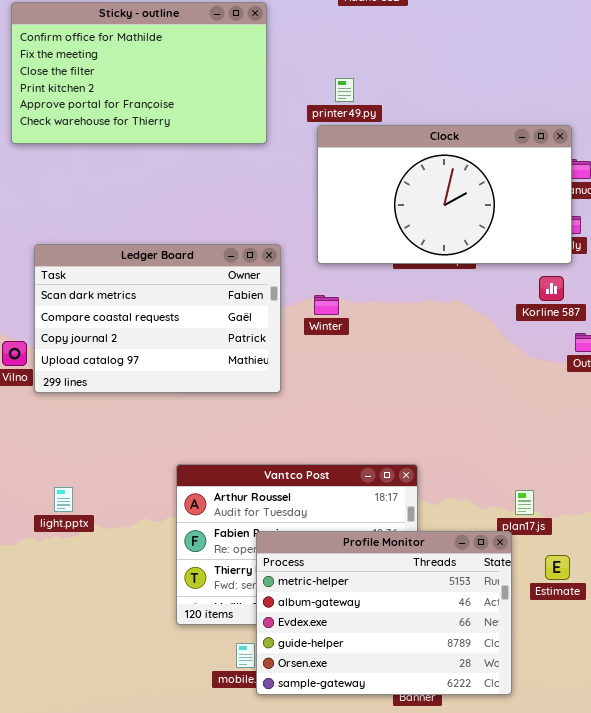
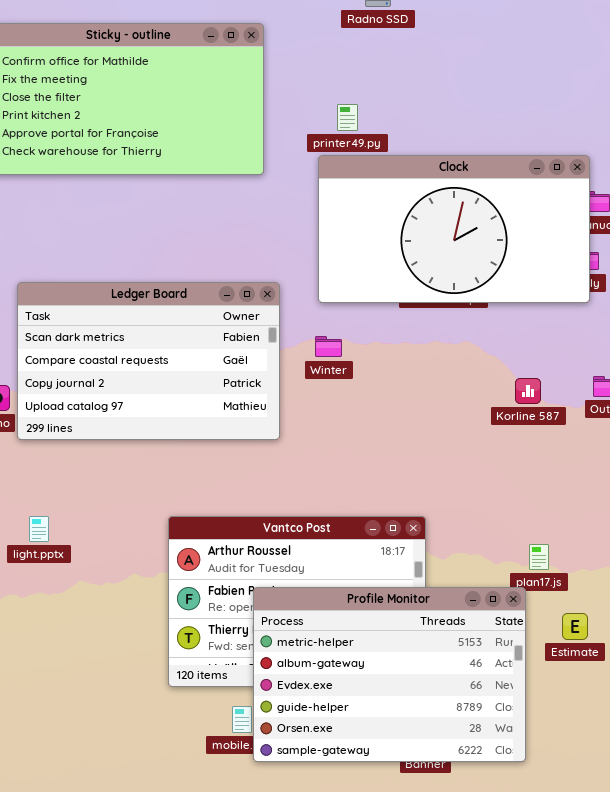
Korline 587: [539,276,564,301] -> [515,378,541,404], moved
light.pptx: [54,487,73,512] -> [29,516,49,542], moved

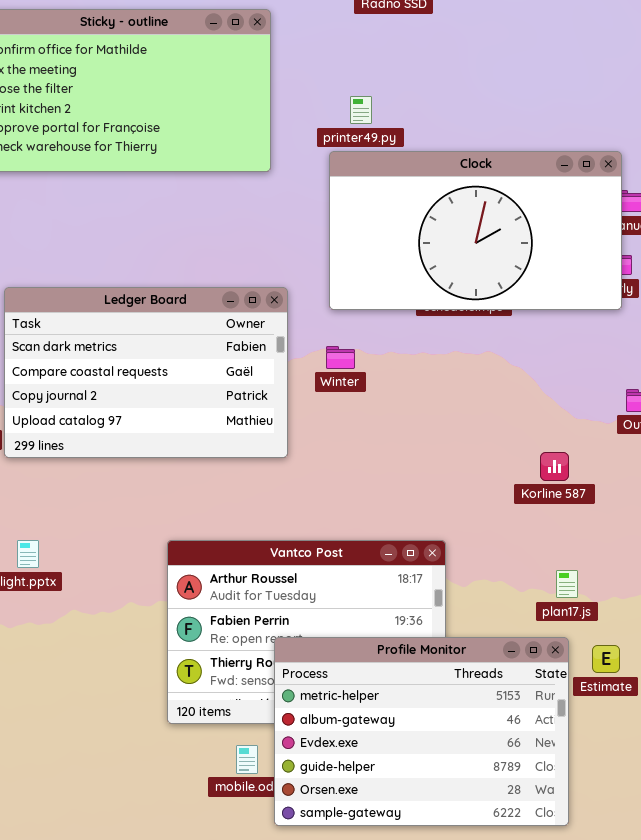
Korline 587: [515,378,541,404] -> [540,452,569,481], moved
Profile Monitor: [253,587,526,762] -> [274,637,569,826], moved

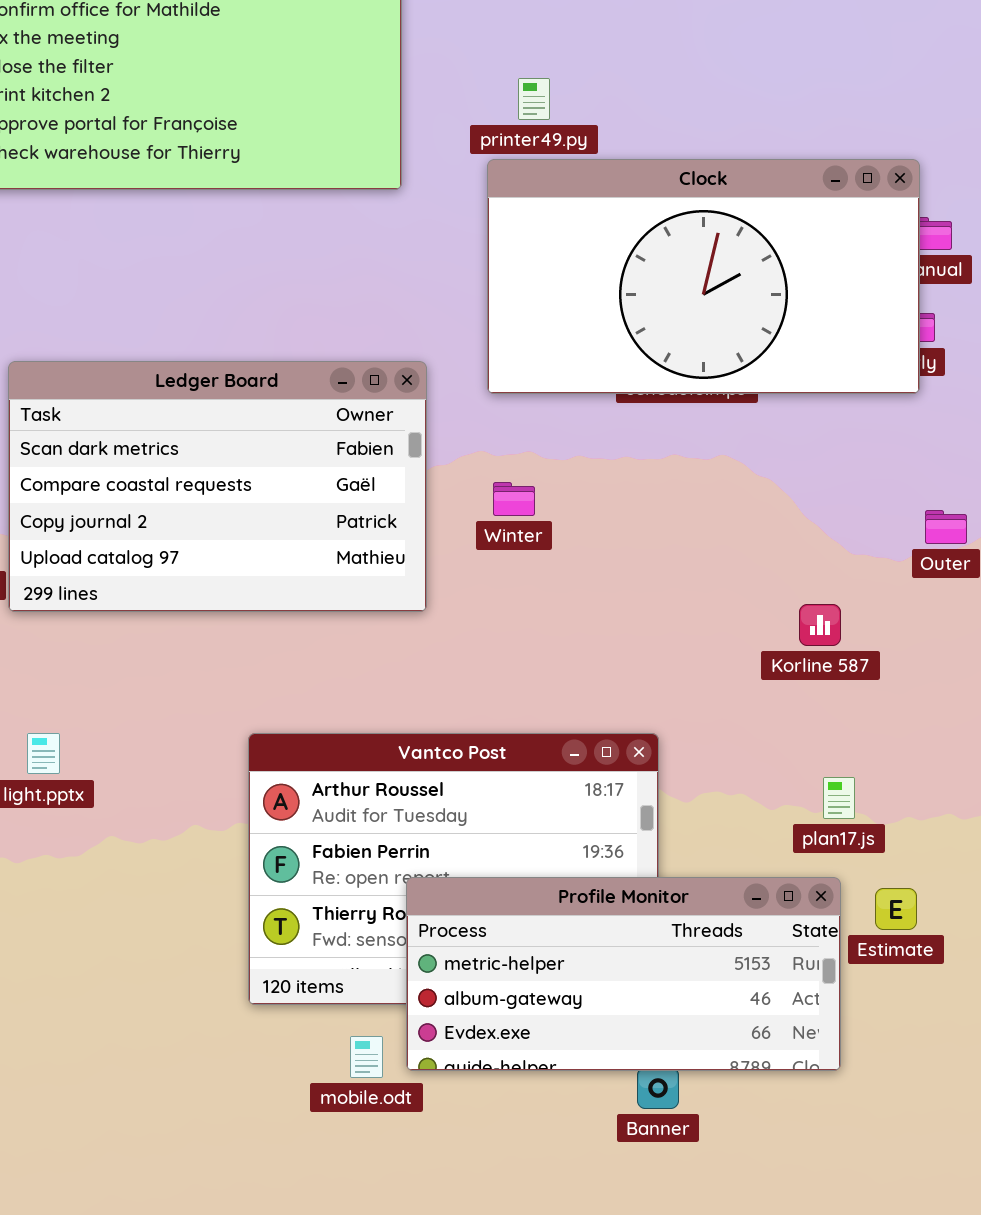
Winter: [326,346,355,369] -> [493,482,535,516], moved
Profile Monitor: [274,637,569,826] -> [406,877,841,1071], resized

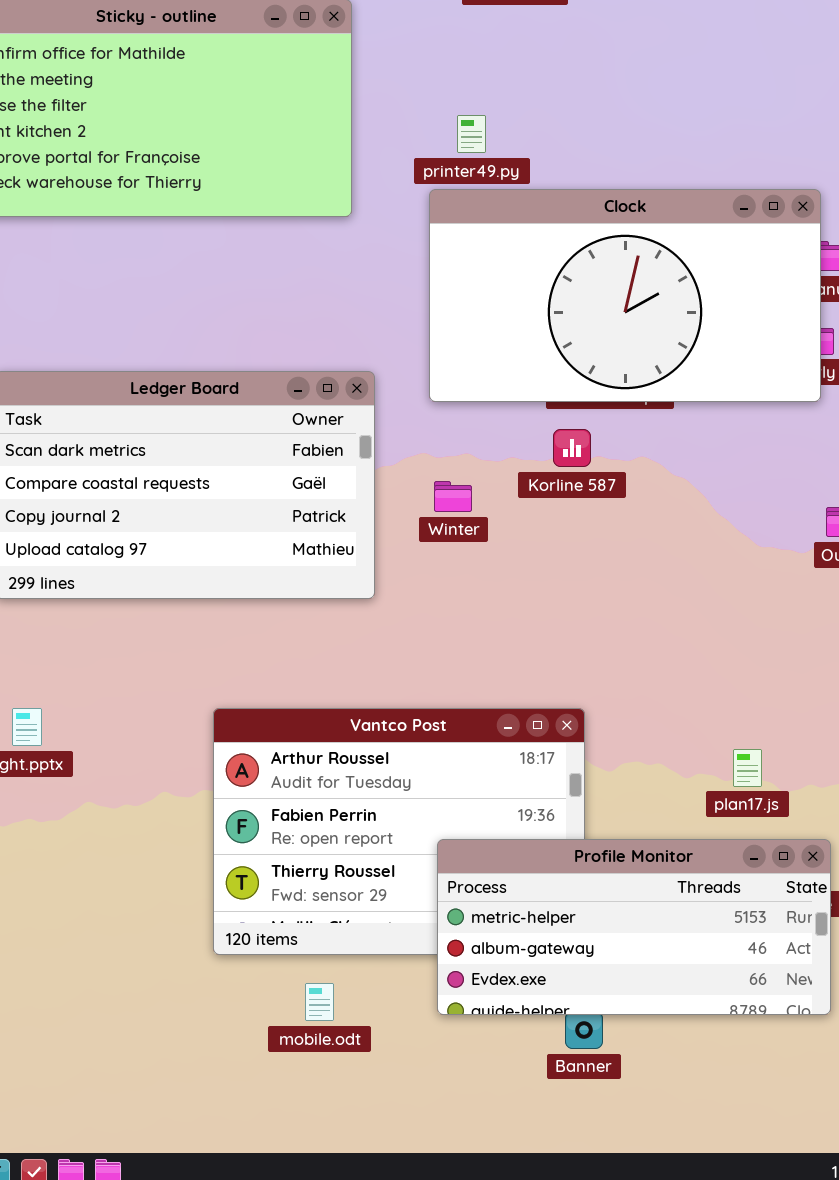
Korline 587: [799,604,841,646] -> [553,429,591,467], moved
Profile Monitor: [406,877,841,1071] -> [437,839,831,1015], moved

